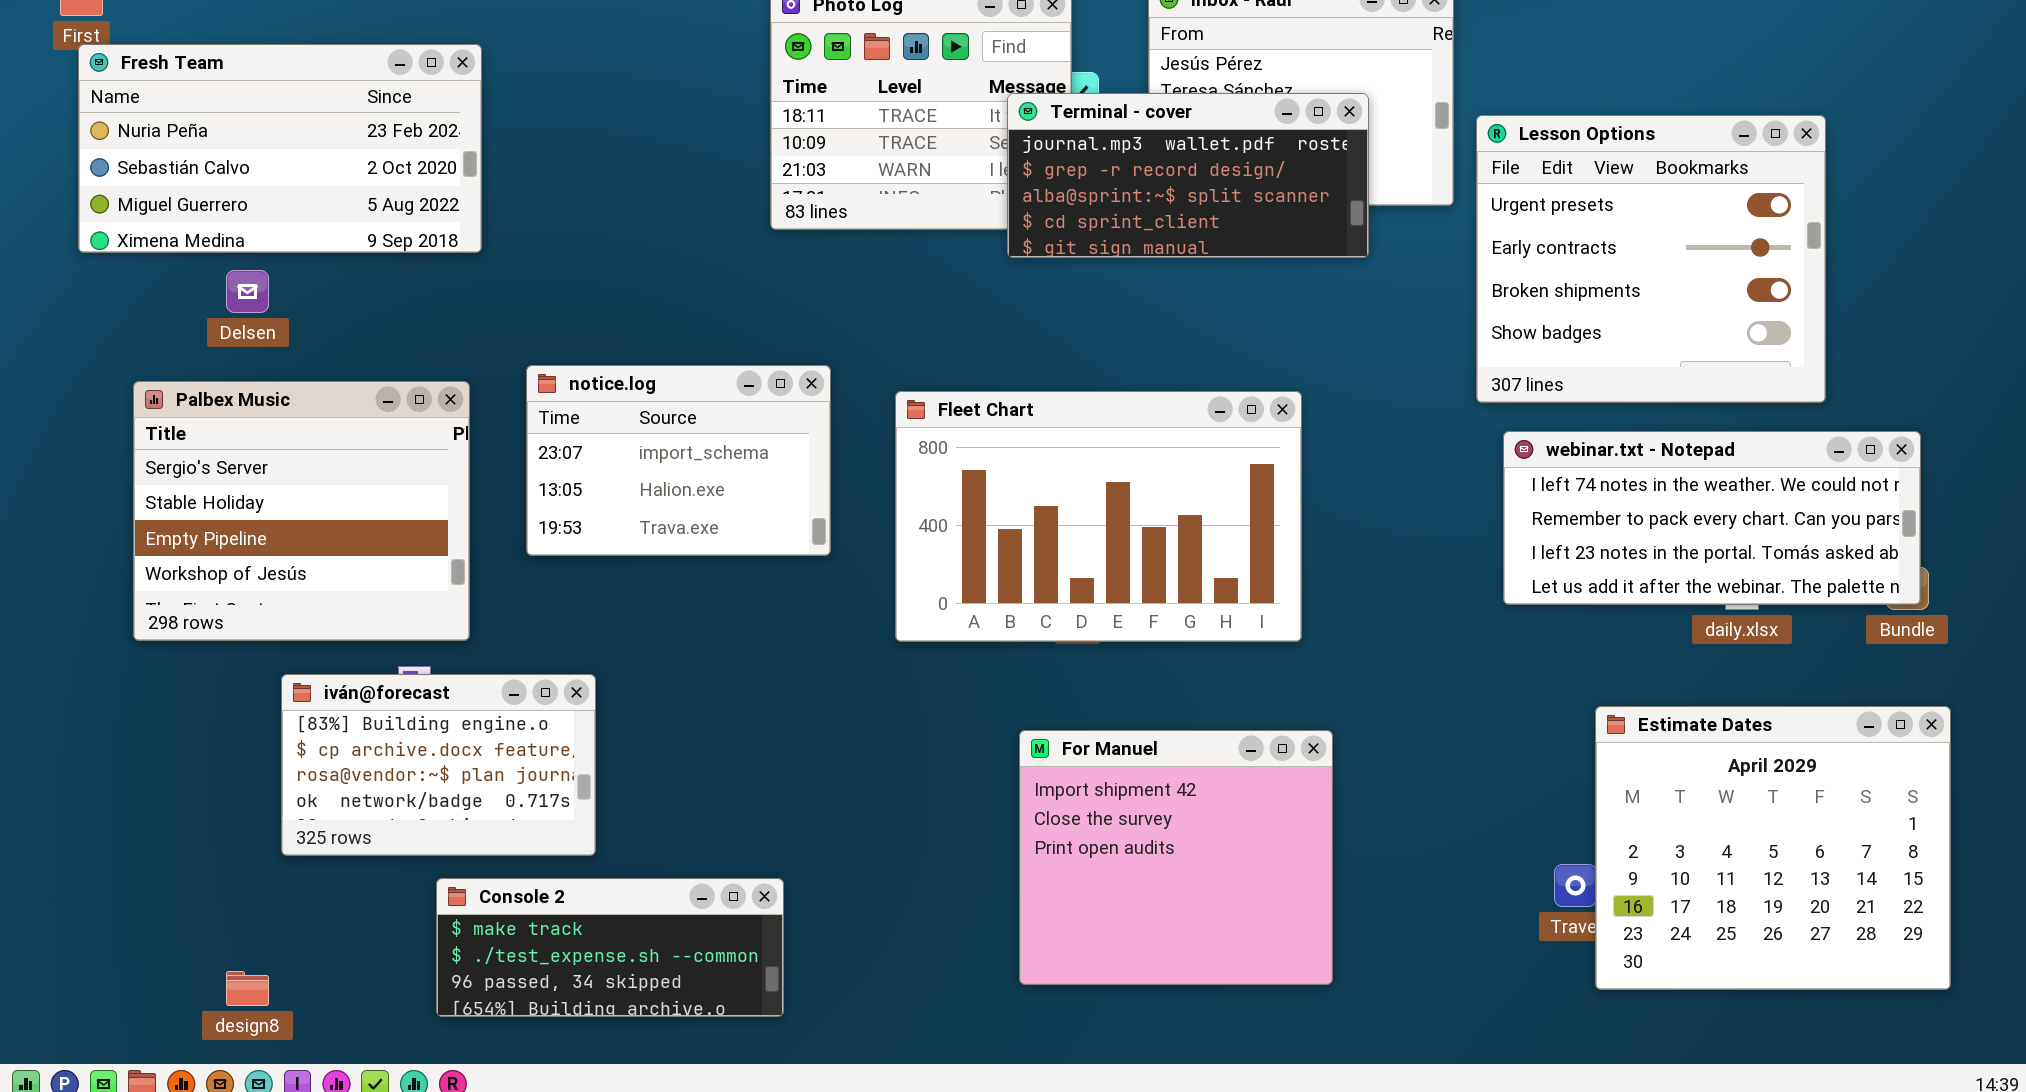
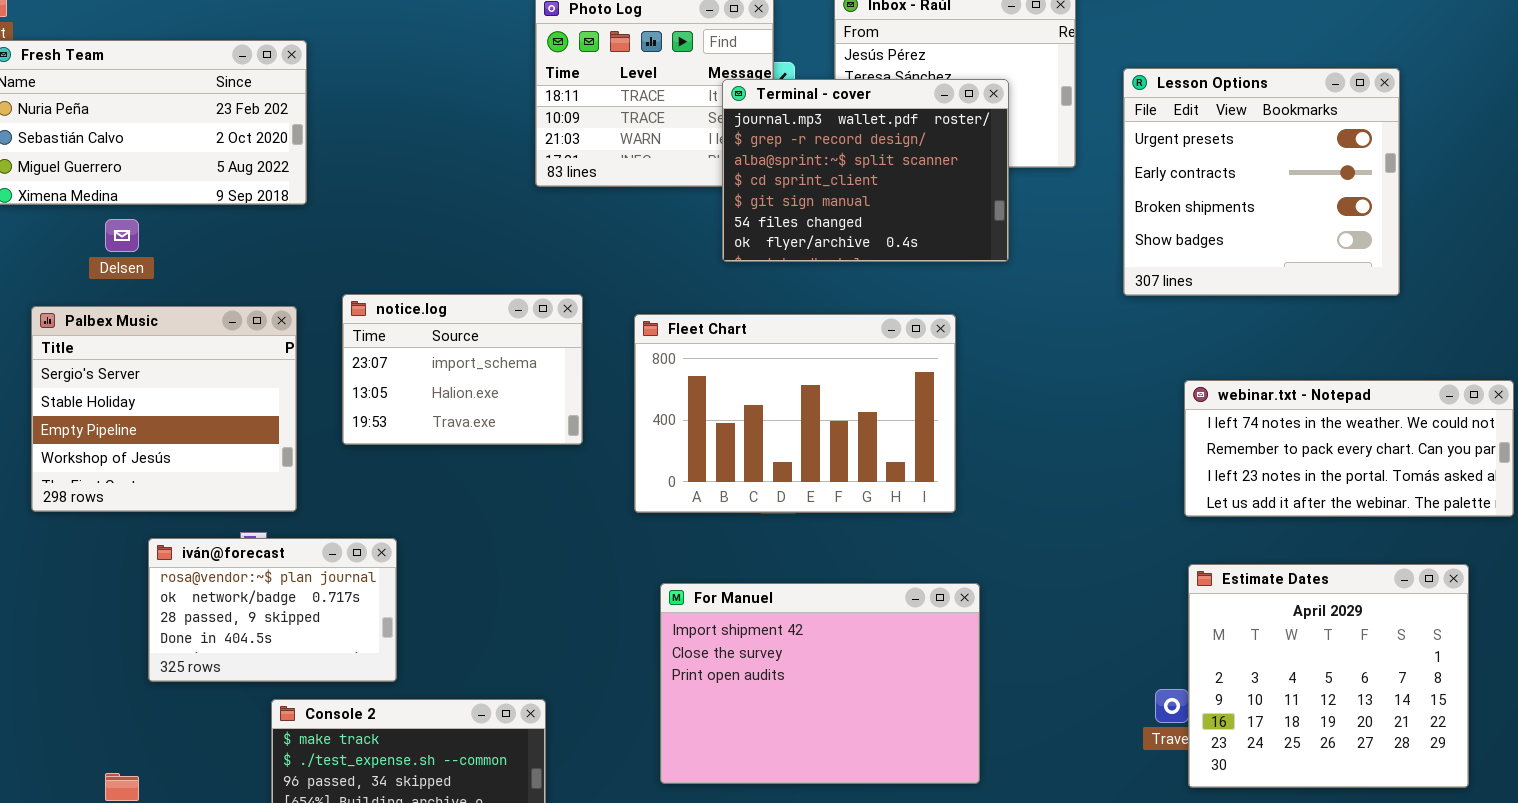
Terminal - cover: [1007,93,1369,258] -> [722,79,1009,262], resized
Lesson Options: [1476,115,1826,403] -> [1123,68,1400,296], moved
webinar.txt - Notepad: [1503,431,1921,605] -> [1184,380,1514,517], moved
iván@forecast: [281,674,596,856] -> [148,538,397,682], scrolled down 2 rows
For Manuel: [1019,730,1333,985] -> [660,583,980,784], resized

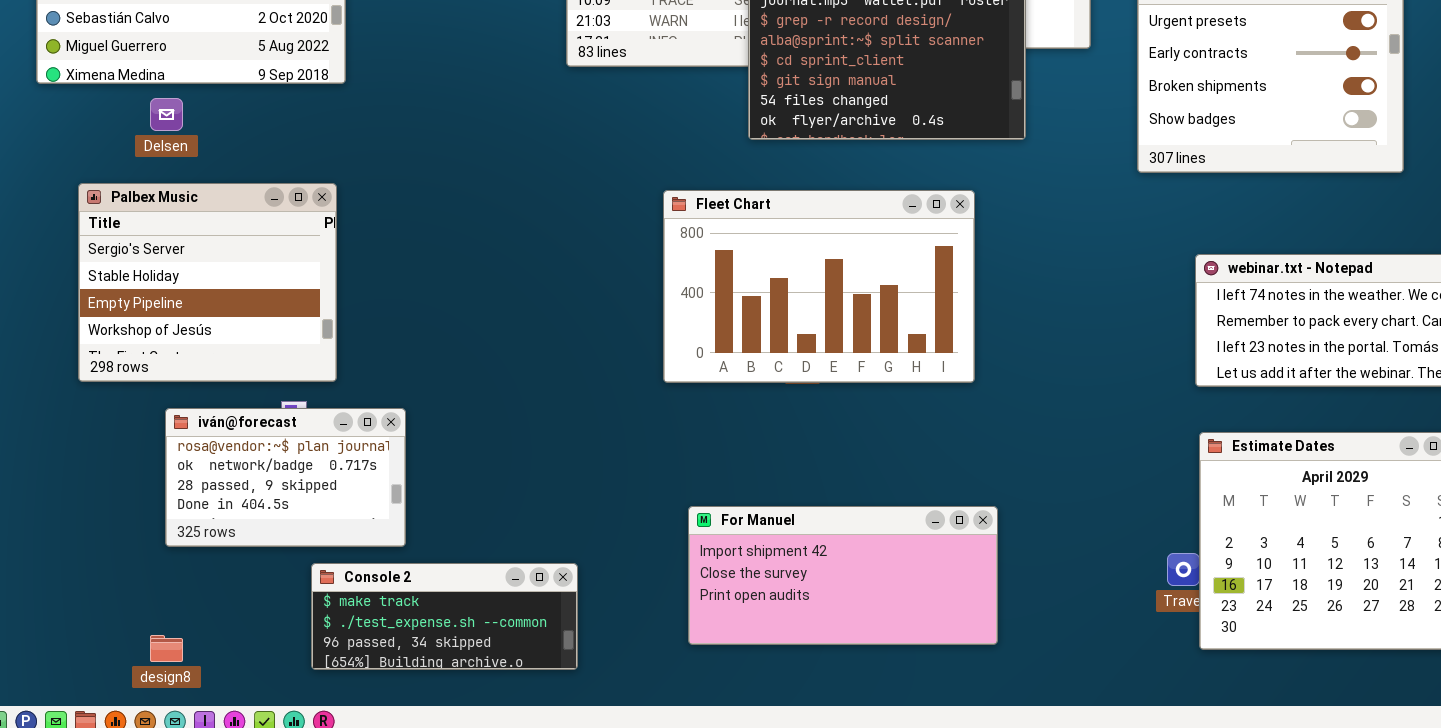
notice.log: [342,294,583,445] -> none, closed
iván@forecast: [148,538,397,682] -> [165,408,406,547], moved
For Manuel: [660,583,980,784] -> [688,506,998,645], resized

